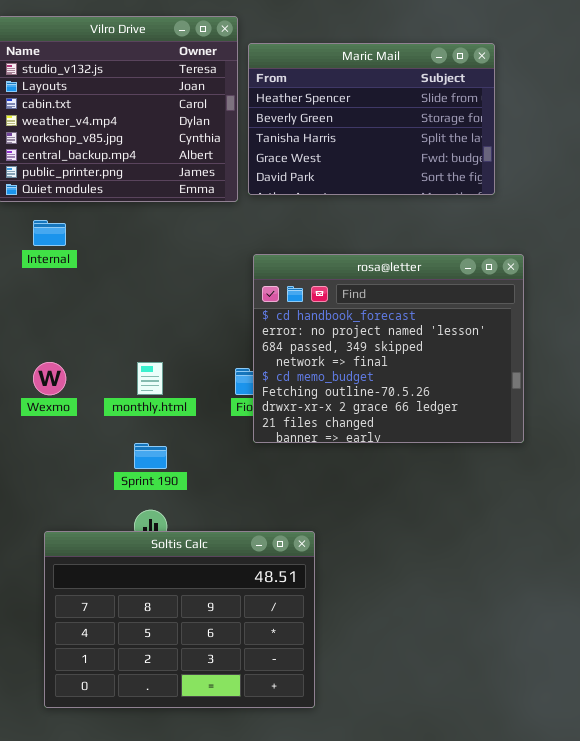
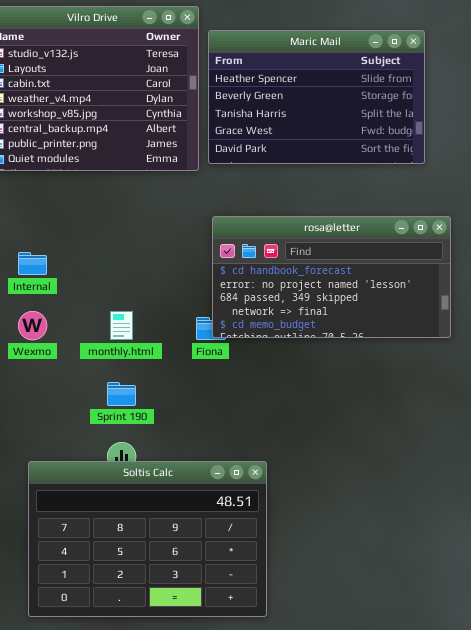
Internal: [33,220,66,246] -> [18,252,47,275], moved
rosa@letter: [253,254,524,443] -> [212,216,451,338], resized

